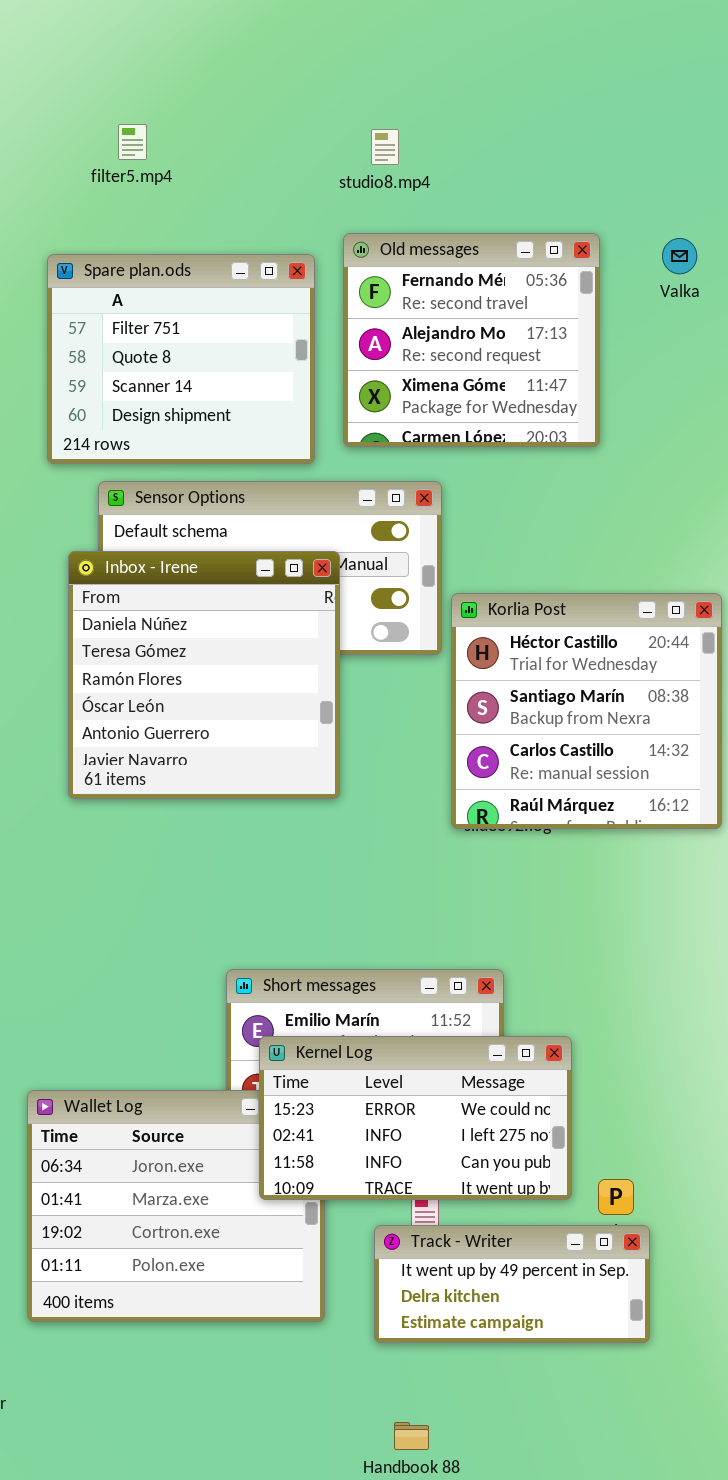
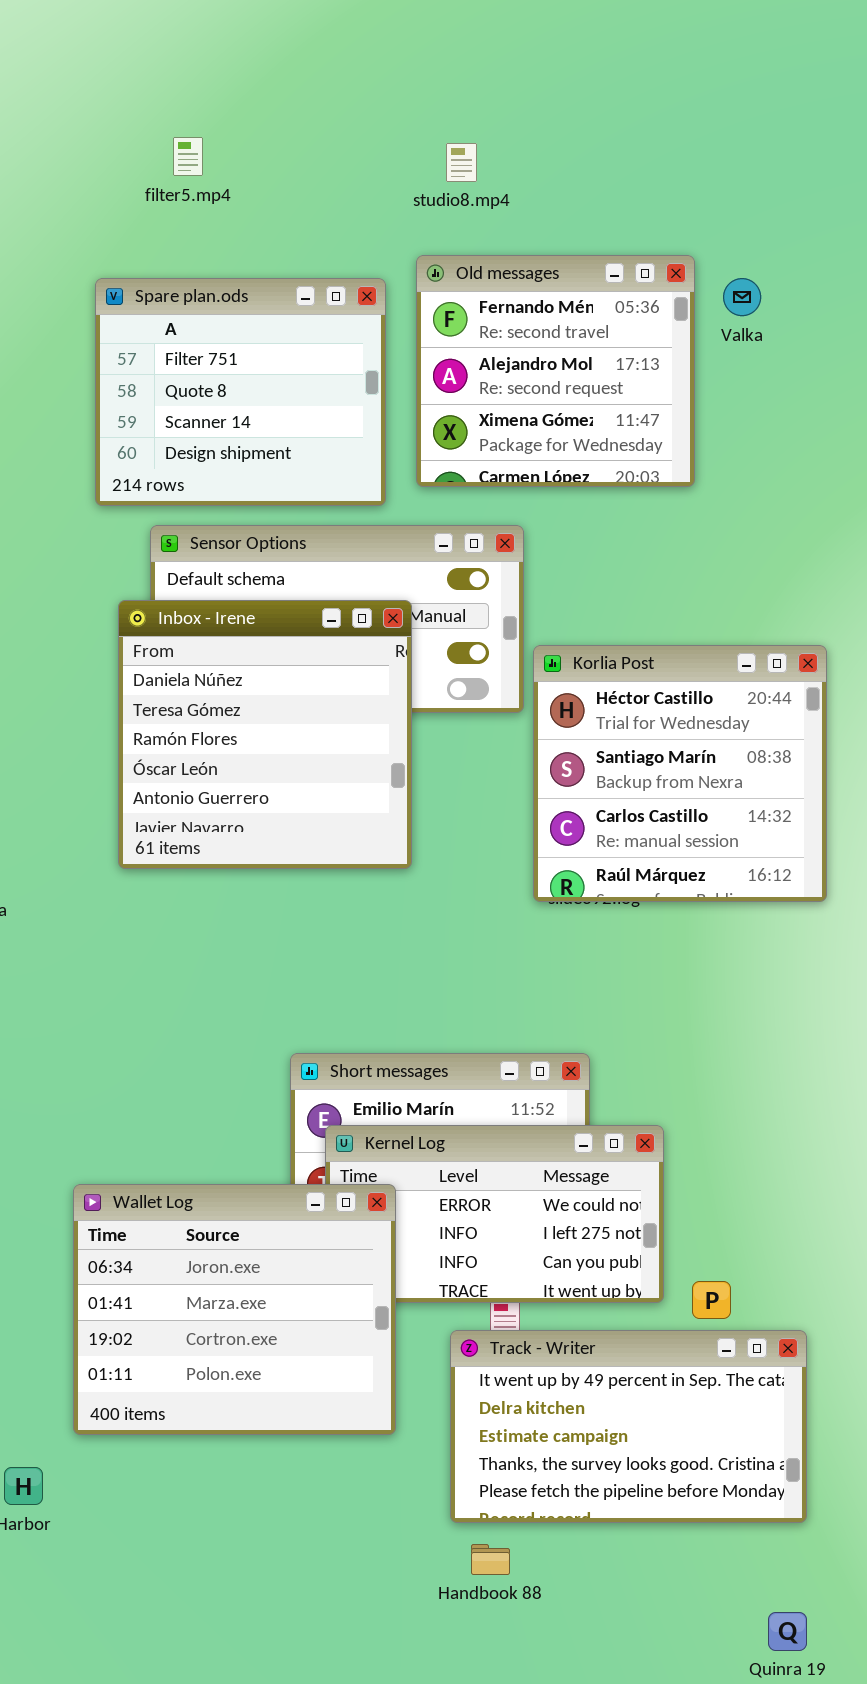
Valka: [662,238,697,274] -> [723,278,761,316], moved
Wallet Log: [27,1090,325,1322] -> [73,1184,396,1435], raised
Track - Writer: [374,1225,650,1343] -> [450,1330,807,1523], resized

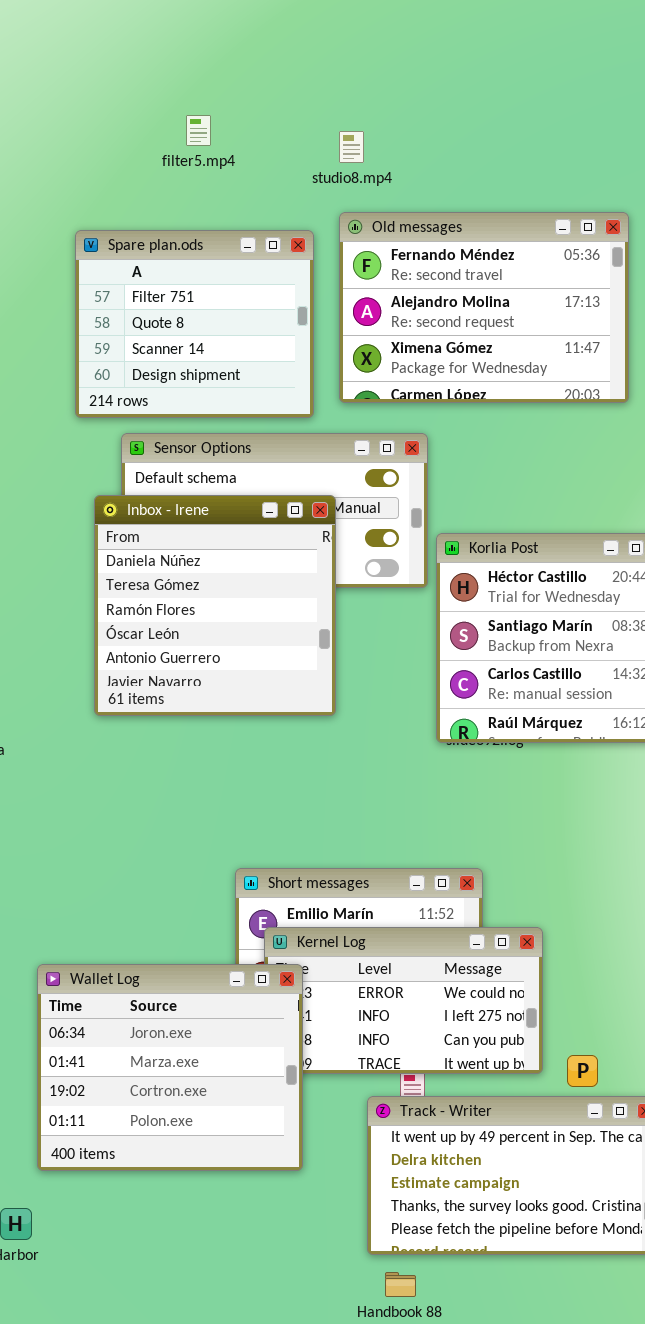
filter5.mp4: [173,137,203,176] -> [186,115,211,146], moved
studio8.mp4: [446,143,477,182] -> [339,131,364,163], moved
Old messages: [416,255,695,487] -> [339,212,629,403], resized
Wallet Log: [73,1184,396,1435] -> [37,964,303,1171], moved

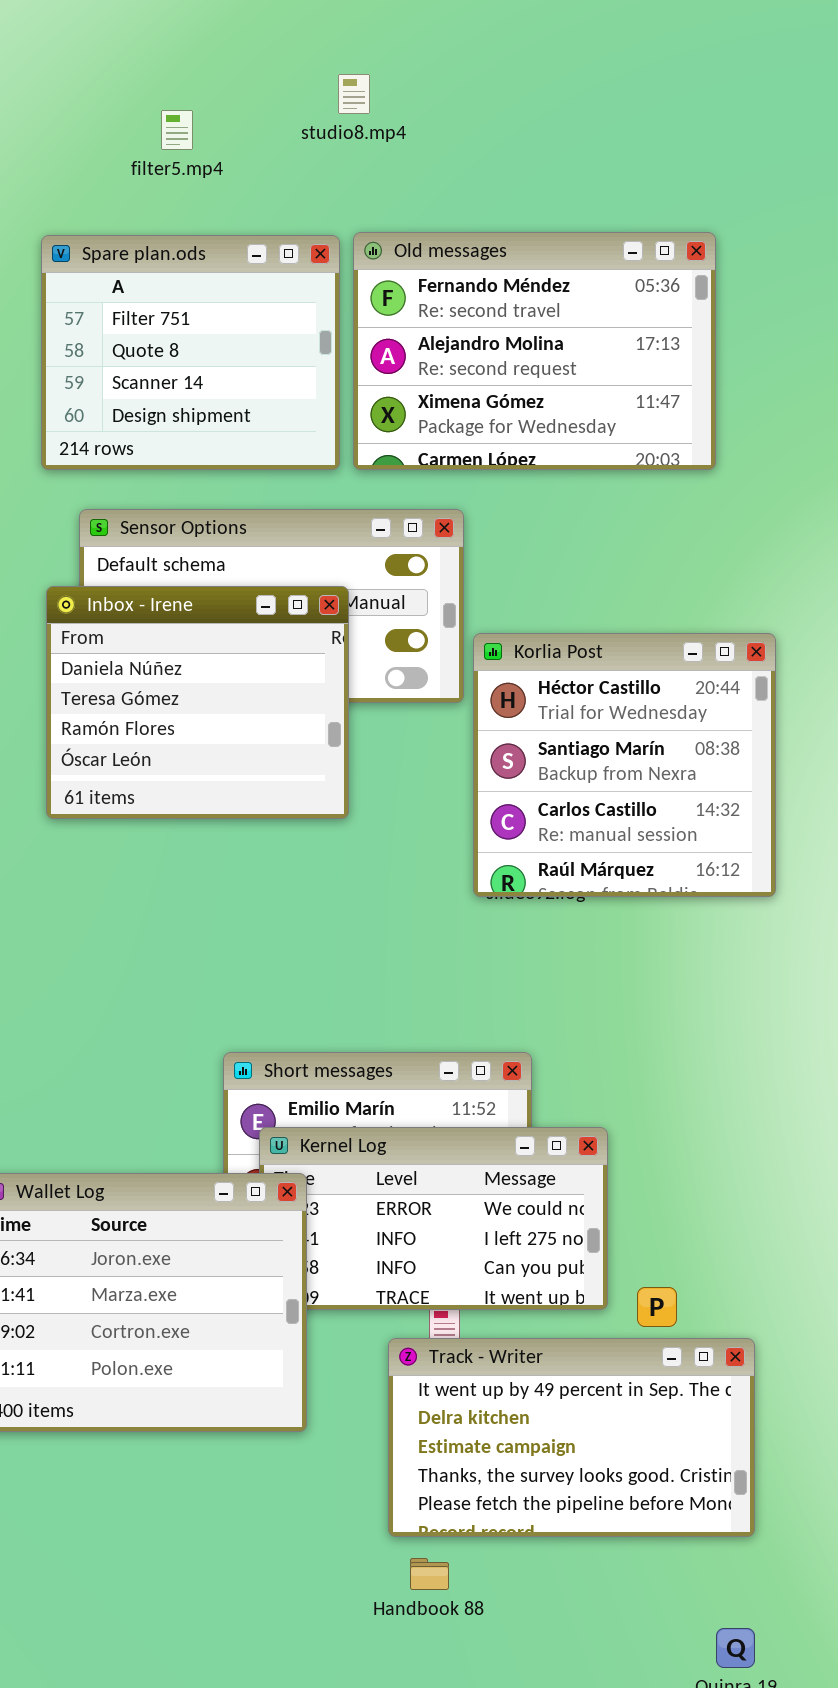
studio8.mp4: [339,131,364,163] -> [338,74,370,114], moved
Spare plan.ods: [75,230,314,418] -> [41,235,340,470], moved
Inbox - Irene: [94,495,336,716] -> [46,586,349,819], resized

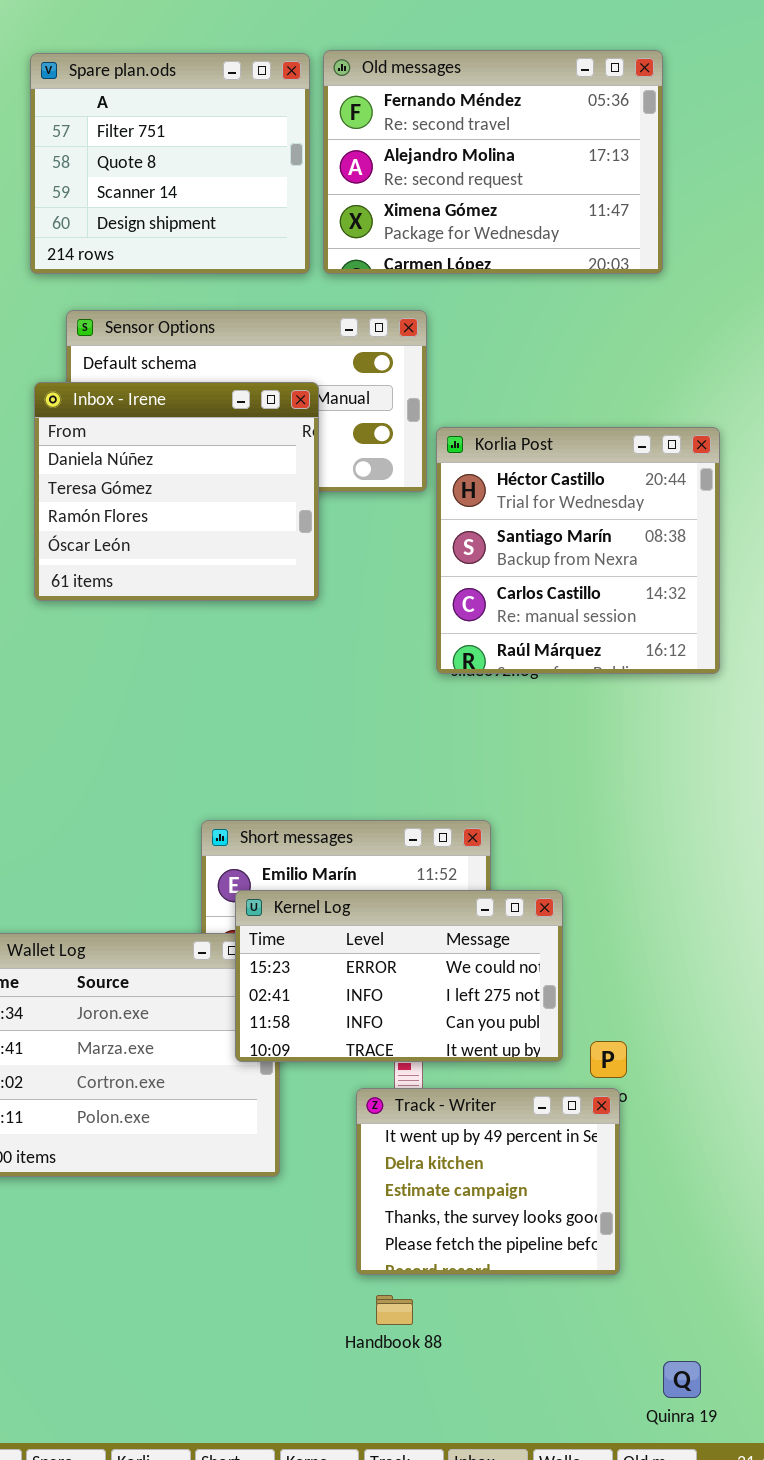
Kernel Log: [259,1127,608,1310] -> [235,890,563,1062], raised
Track - Writer: [388,1338,755,1537] -> [356,1088,620,1275], resized

